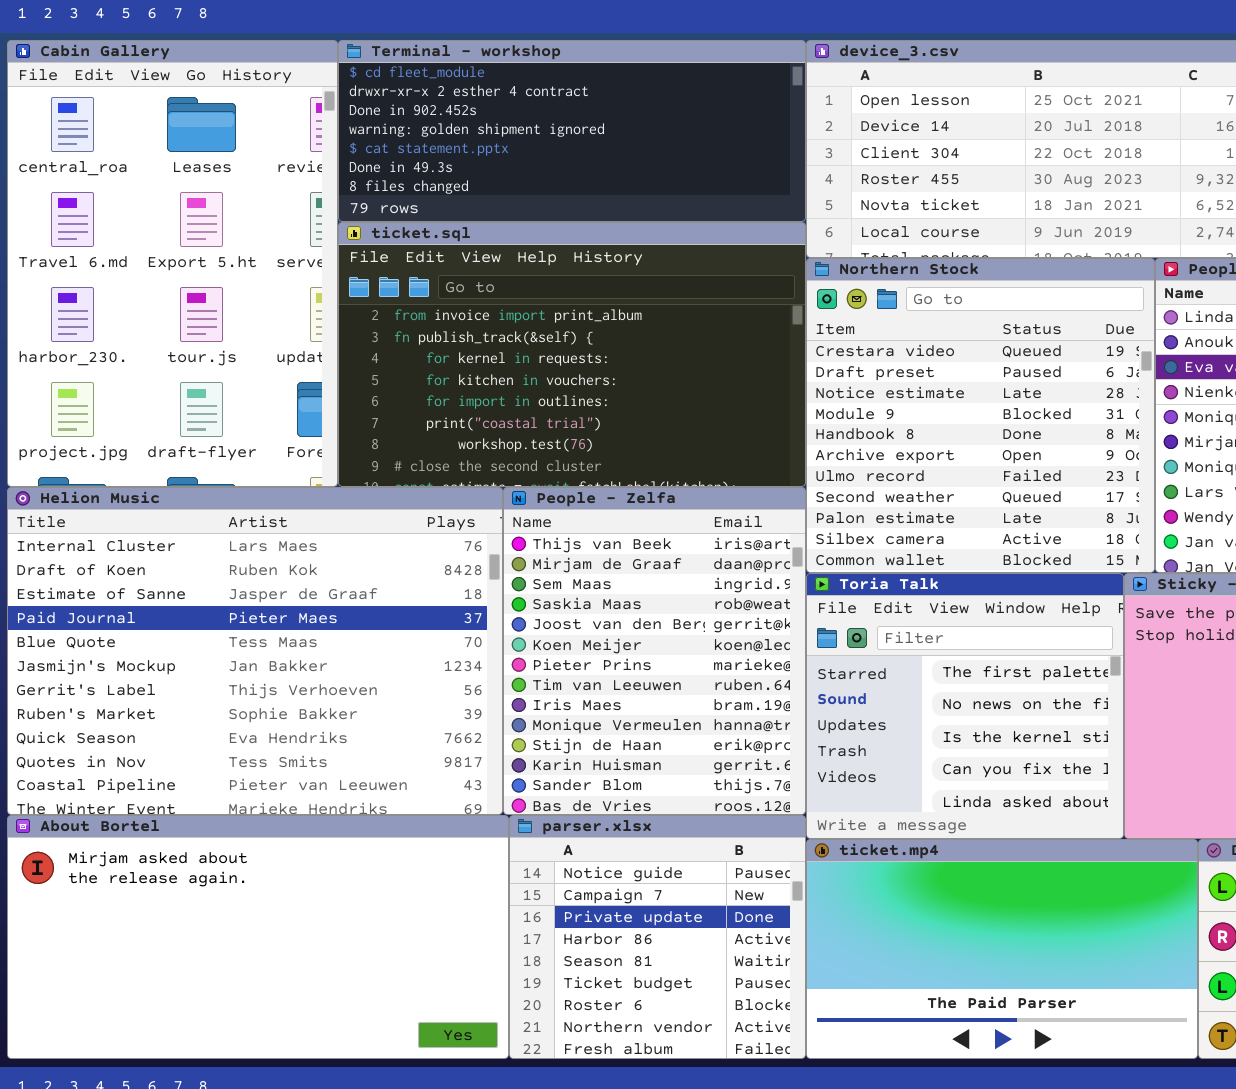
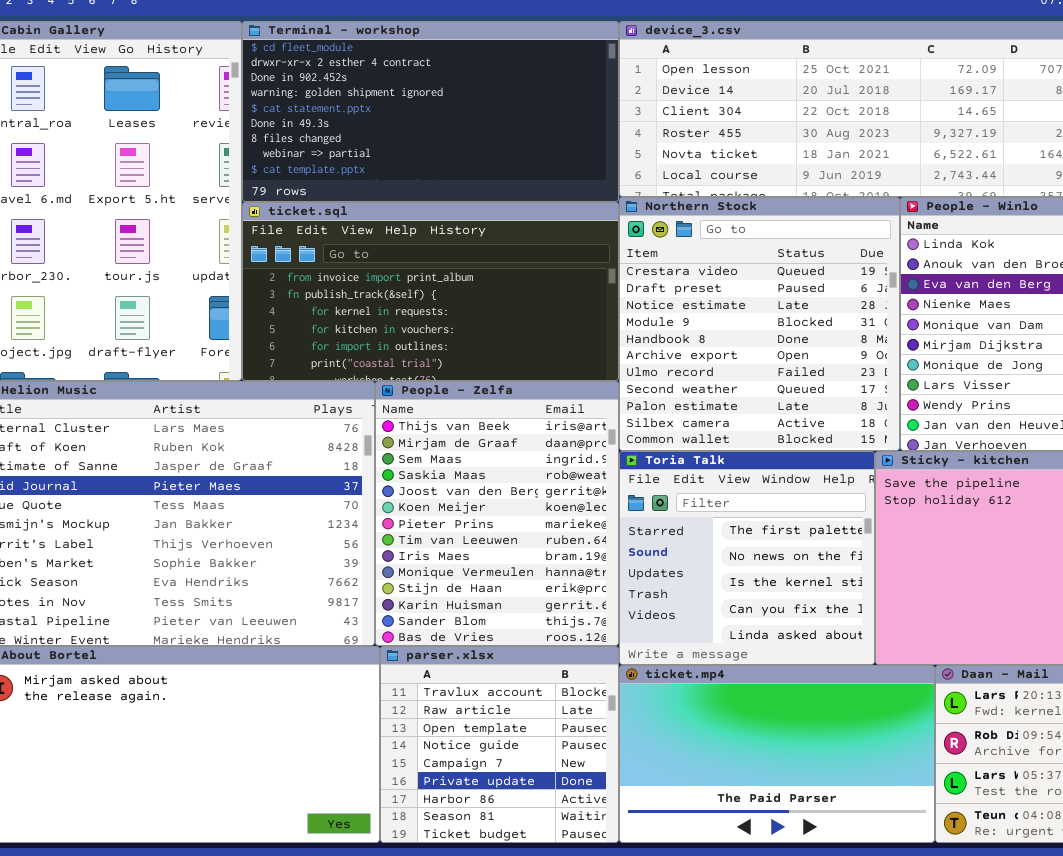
Terminal - workshop: [338,40,806,222] -> [242,21,619,202], resized
ticket.sql: [338,222,806,487] -> [242,202,619,381], resized
parser.xlsx: [509,815,806,1059] -> [380,646,619,843], scrolled up 3 rows

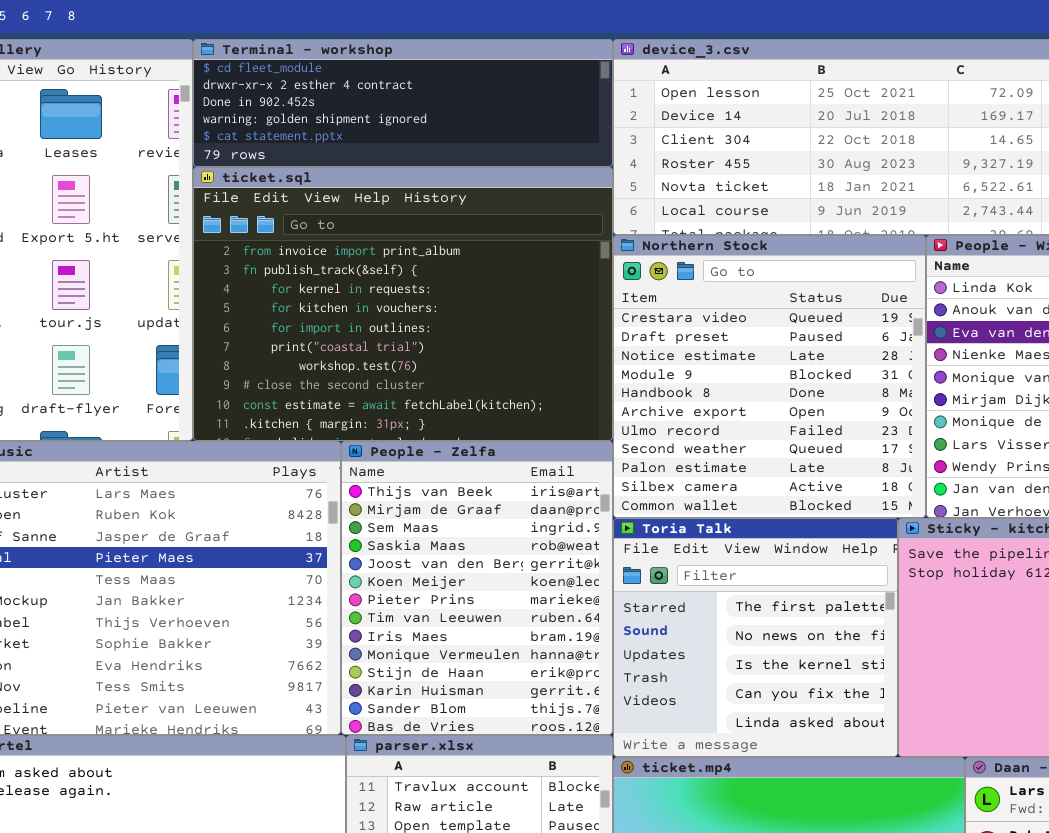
Terminal - workshop: [242,21,619,202] -> [193,39,613,167], resized
ticket.sql: [242,202,619,381] -> [193,167,613,441], resized

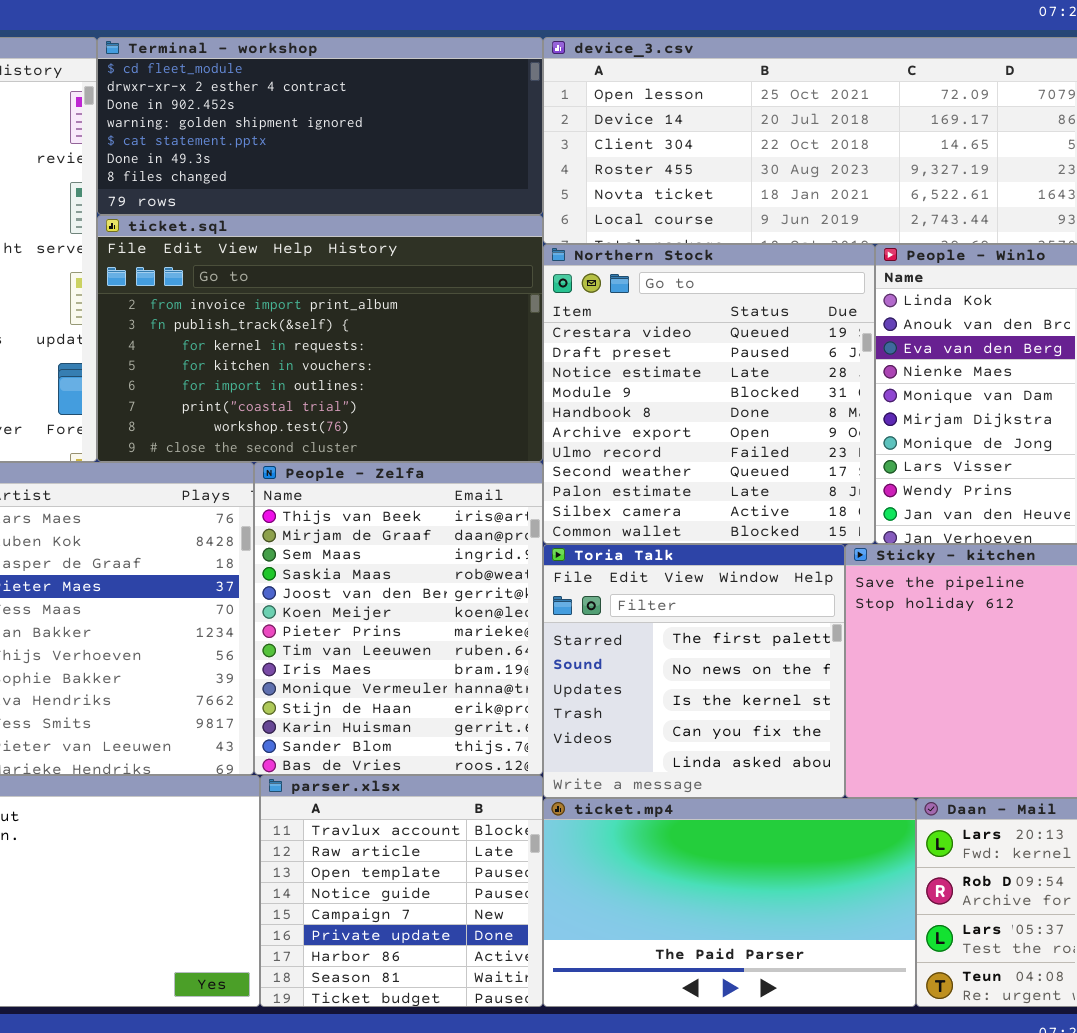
Terminal - workshop: [193,39,613,167] -> [97,37,543,215], resized
ticket.sql: [193,167,613,441] -> [97,215,543,462], resized

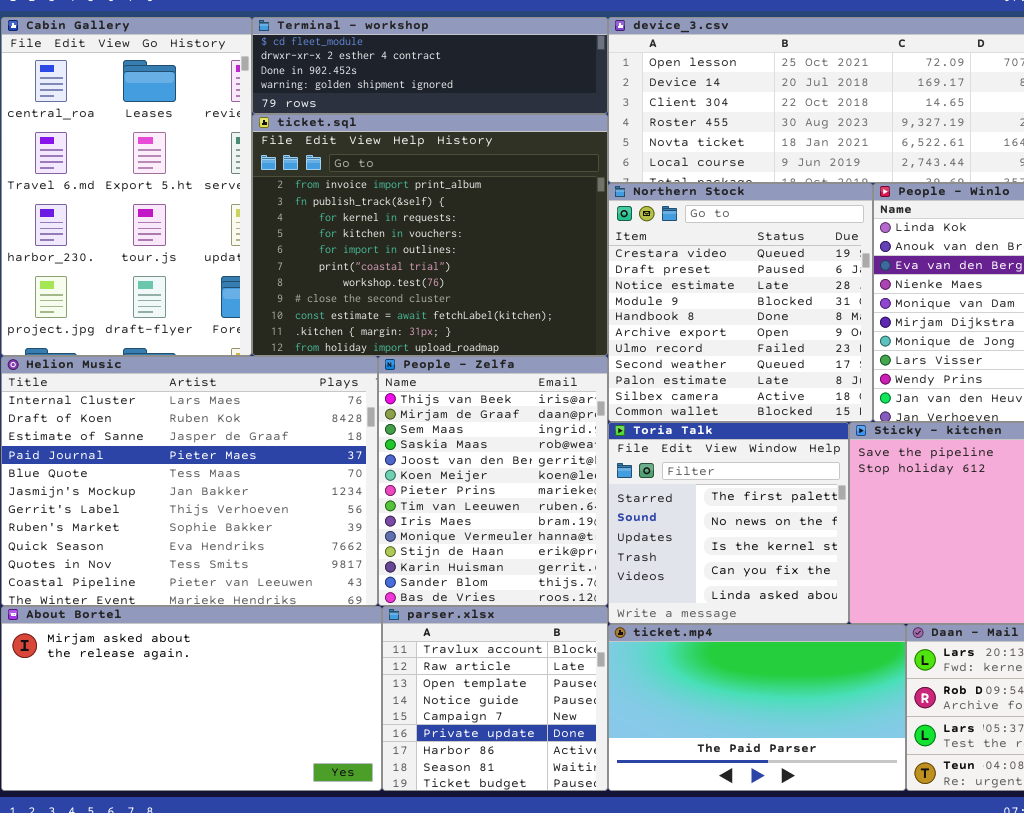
Terminal - workshop: [97,37,543,215] -> [252,17,608,114], resized
ticket.sql: [97,215,543,462] -> [252,114,608,356], resized

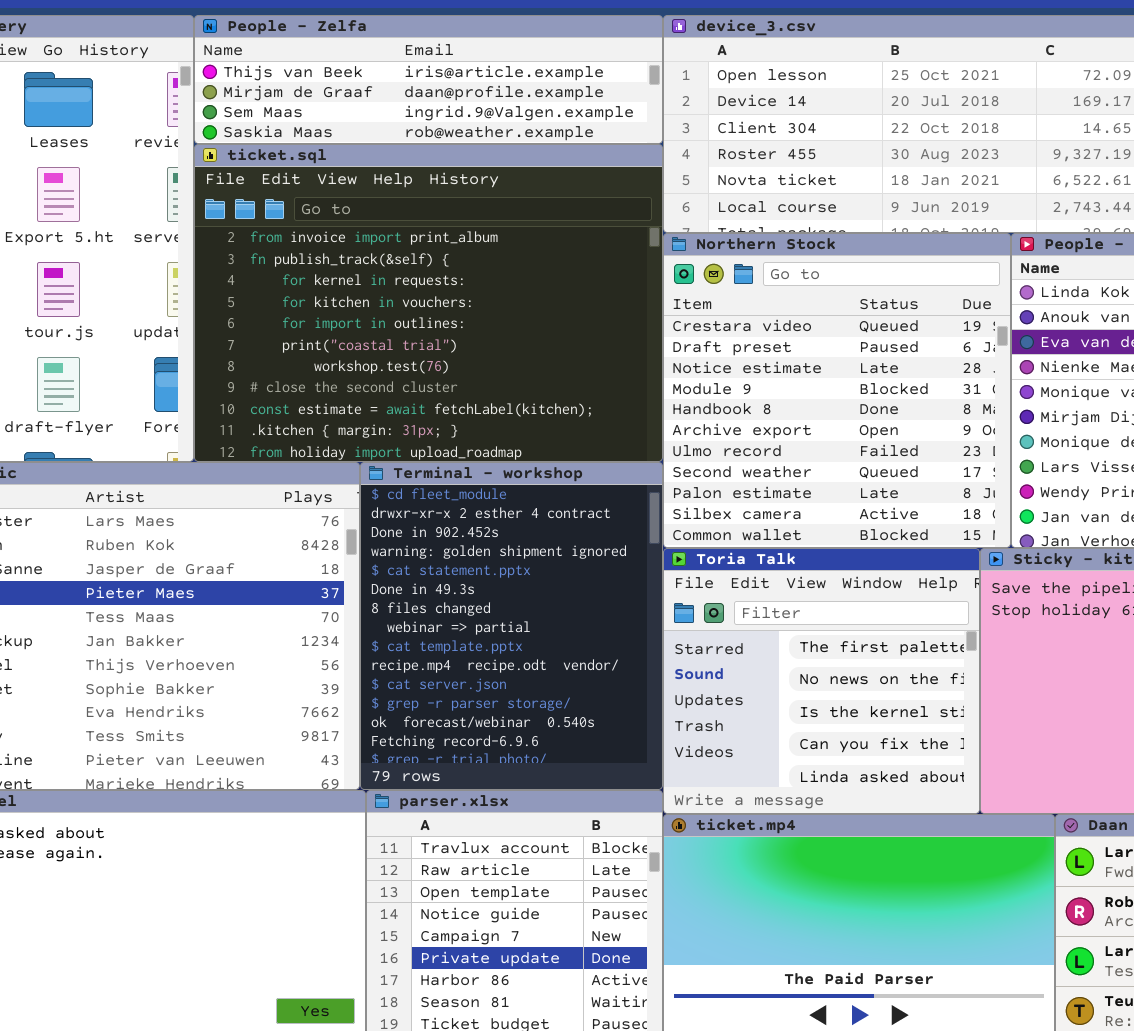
Terminal - workshop: [252,17,608,114] -> [360,462,663,790], moved, resized
People - Zelfa: [378,356,608,606] -> [194,15,663,144], moved, resized

